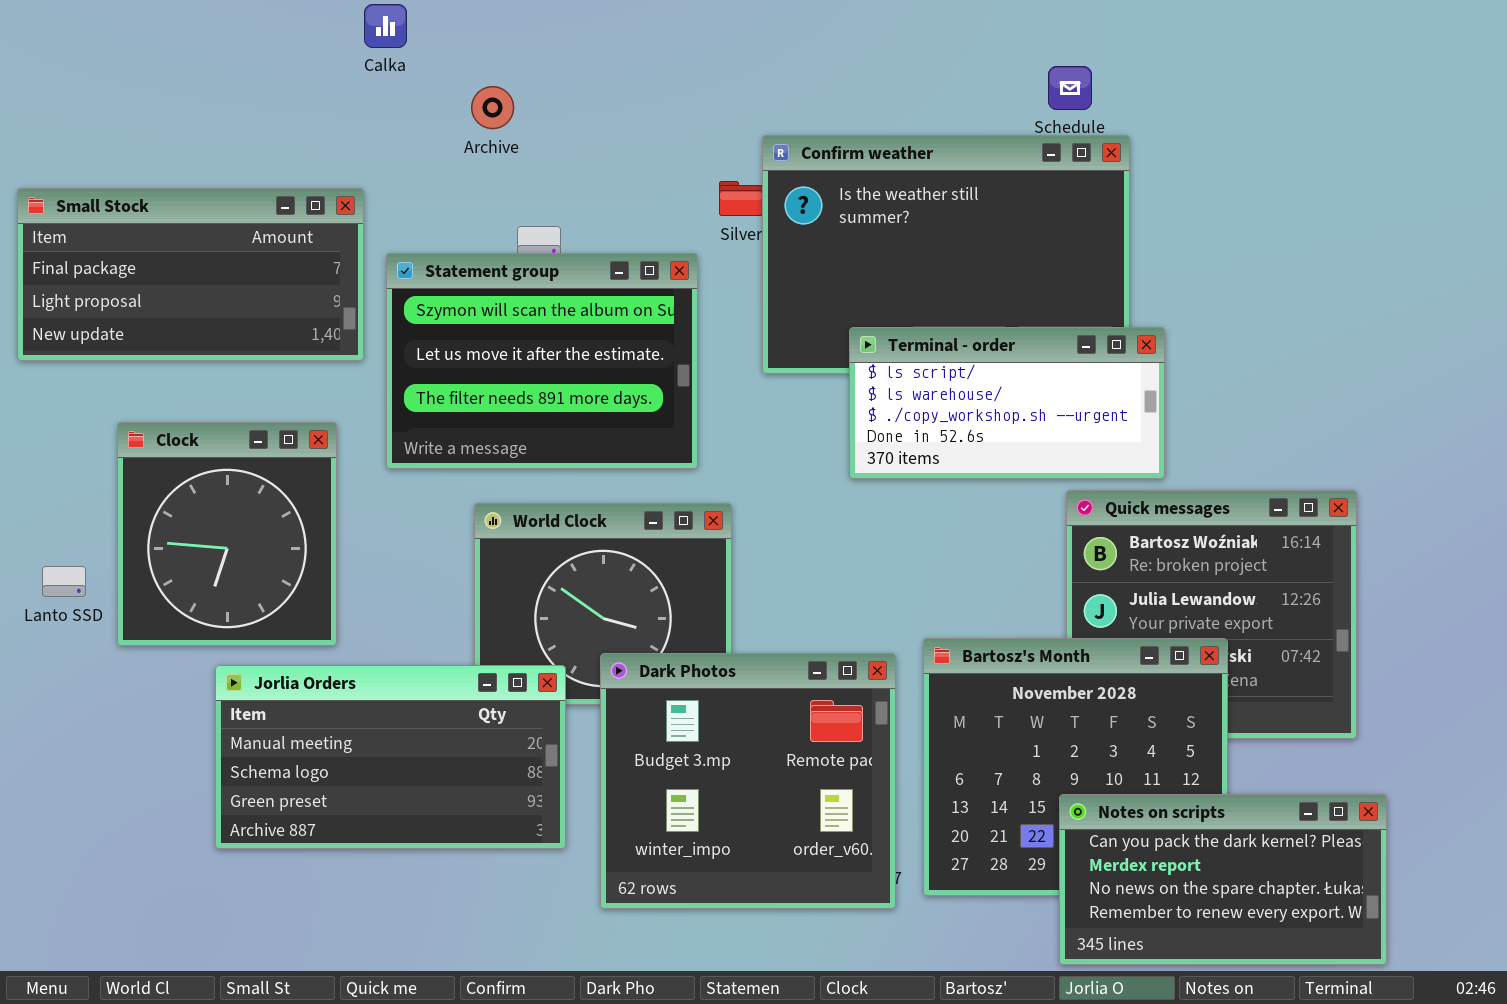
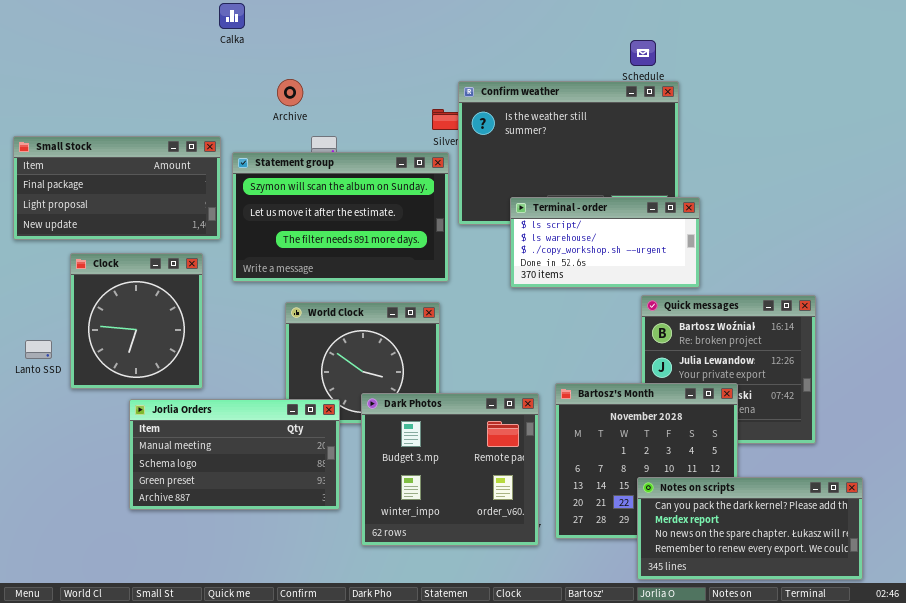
Archive: [471,86,514,129] -> [277,79,303,106], moved
Small Stock: [17,188,364,361] -> [13,136,221,240], moved
Statement group: [386,253,698,469] -> [232,152,449,282], resized
Notes on scripts: [1059,794,1387,965] -> [637,477,863,580], resized

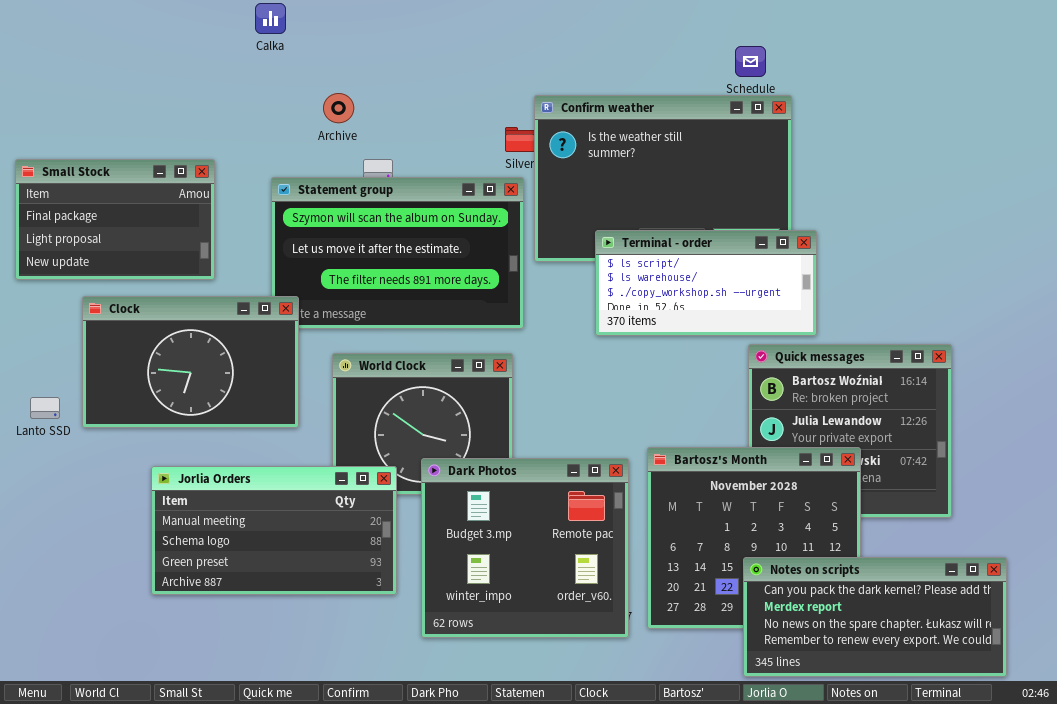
Small Stock: [13,136,221,240] -> [15,159,215,280], resized
Clock: [70,253,203,389] -> [82,296,299,428], resized

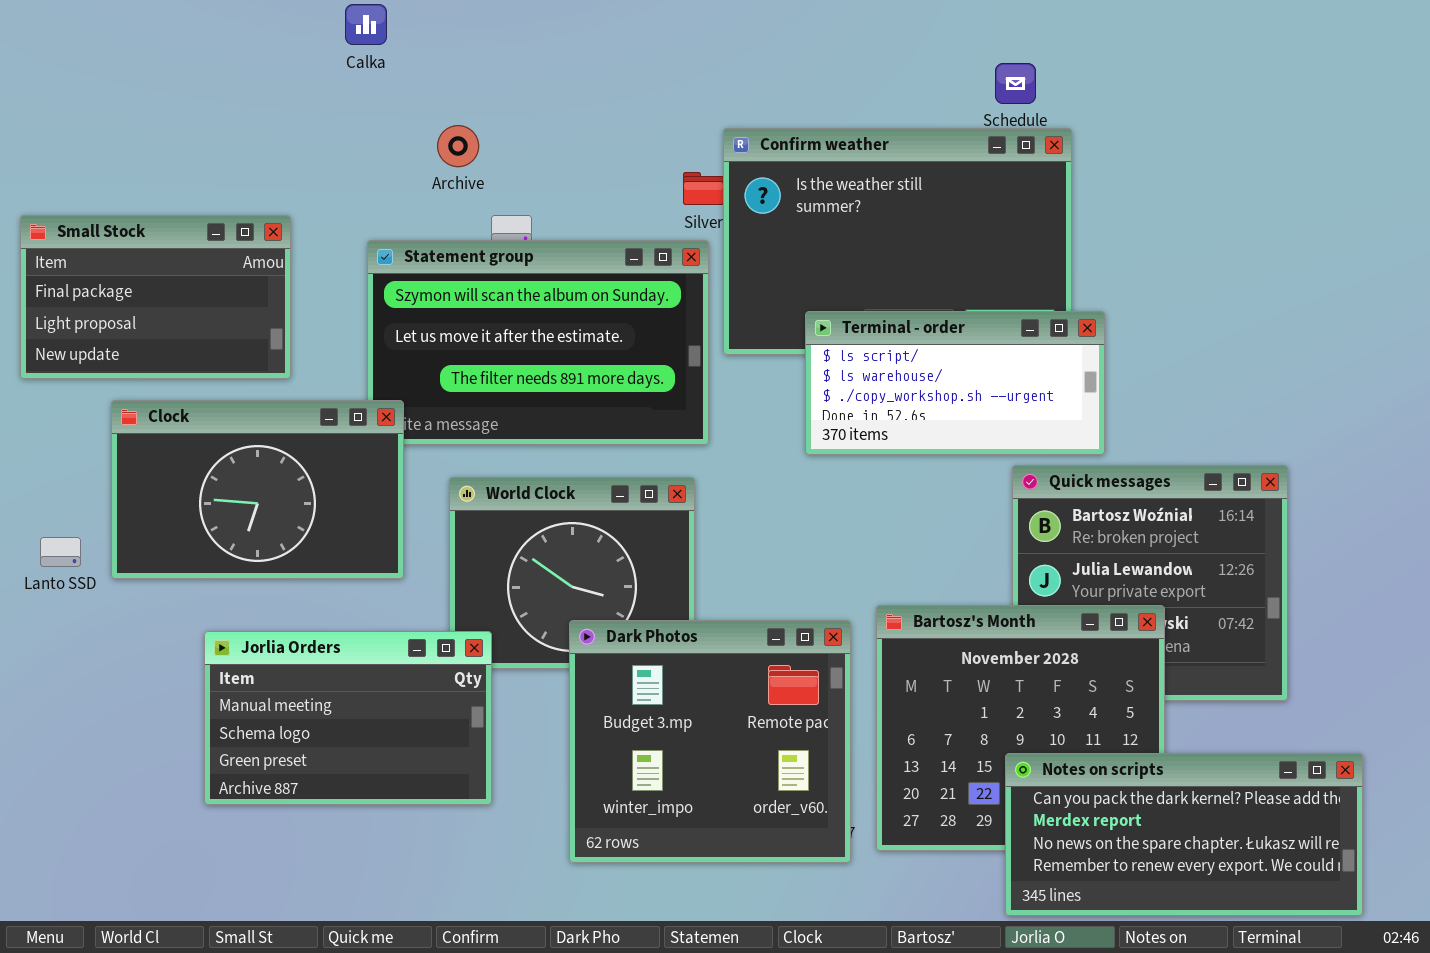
Jorlia Orders: [151,466,397,595] -> [204,631,492,805], resized

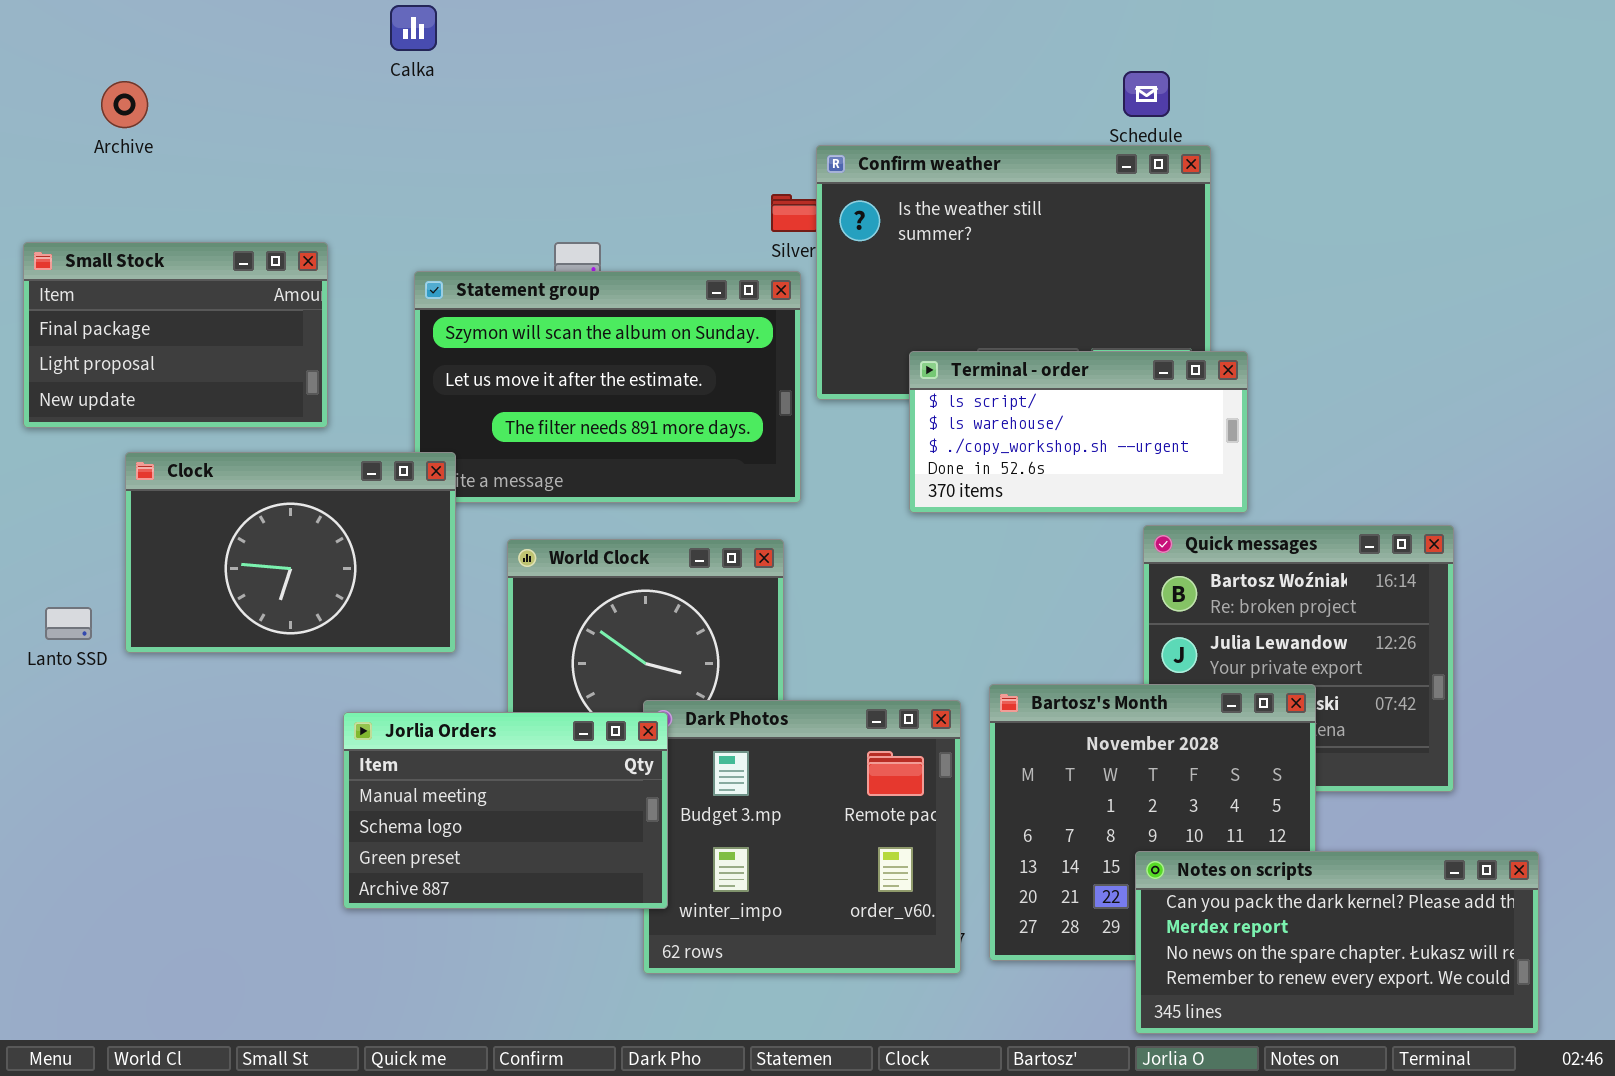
Archive: [437,125,479,167] -> [101,81,148,128], moved
Jorlia Orders: [204,631,492,805] -> [343,712,668,909], moved

